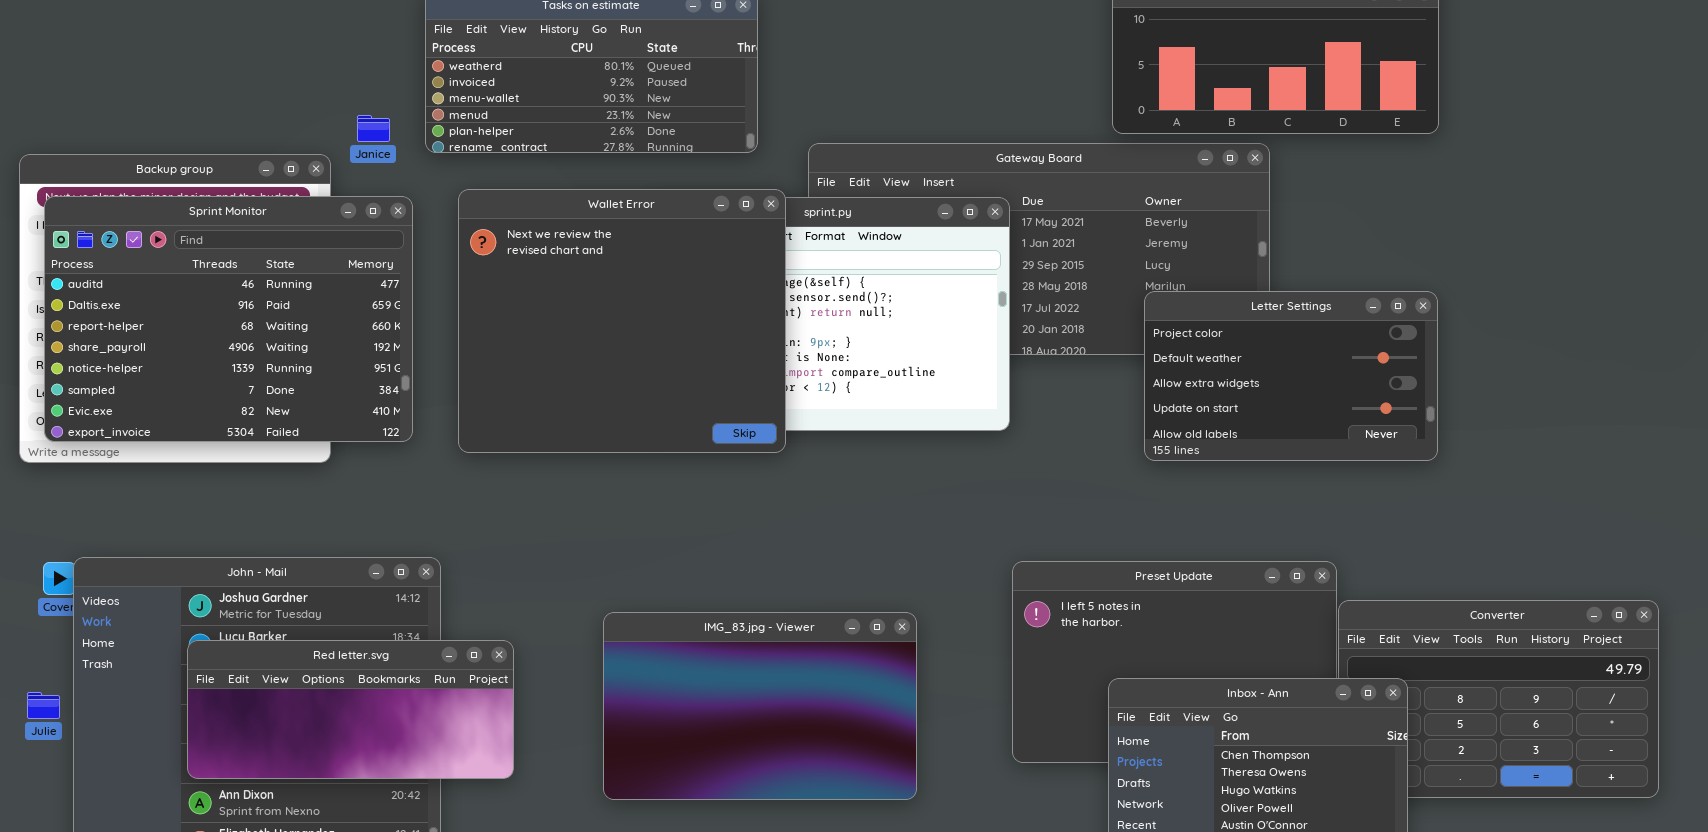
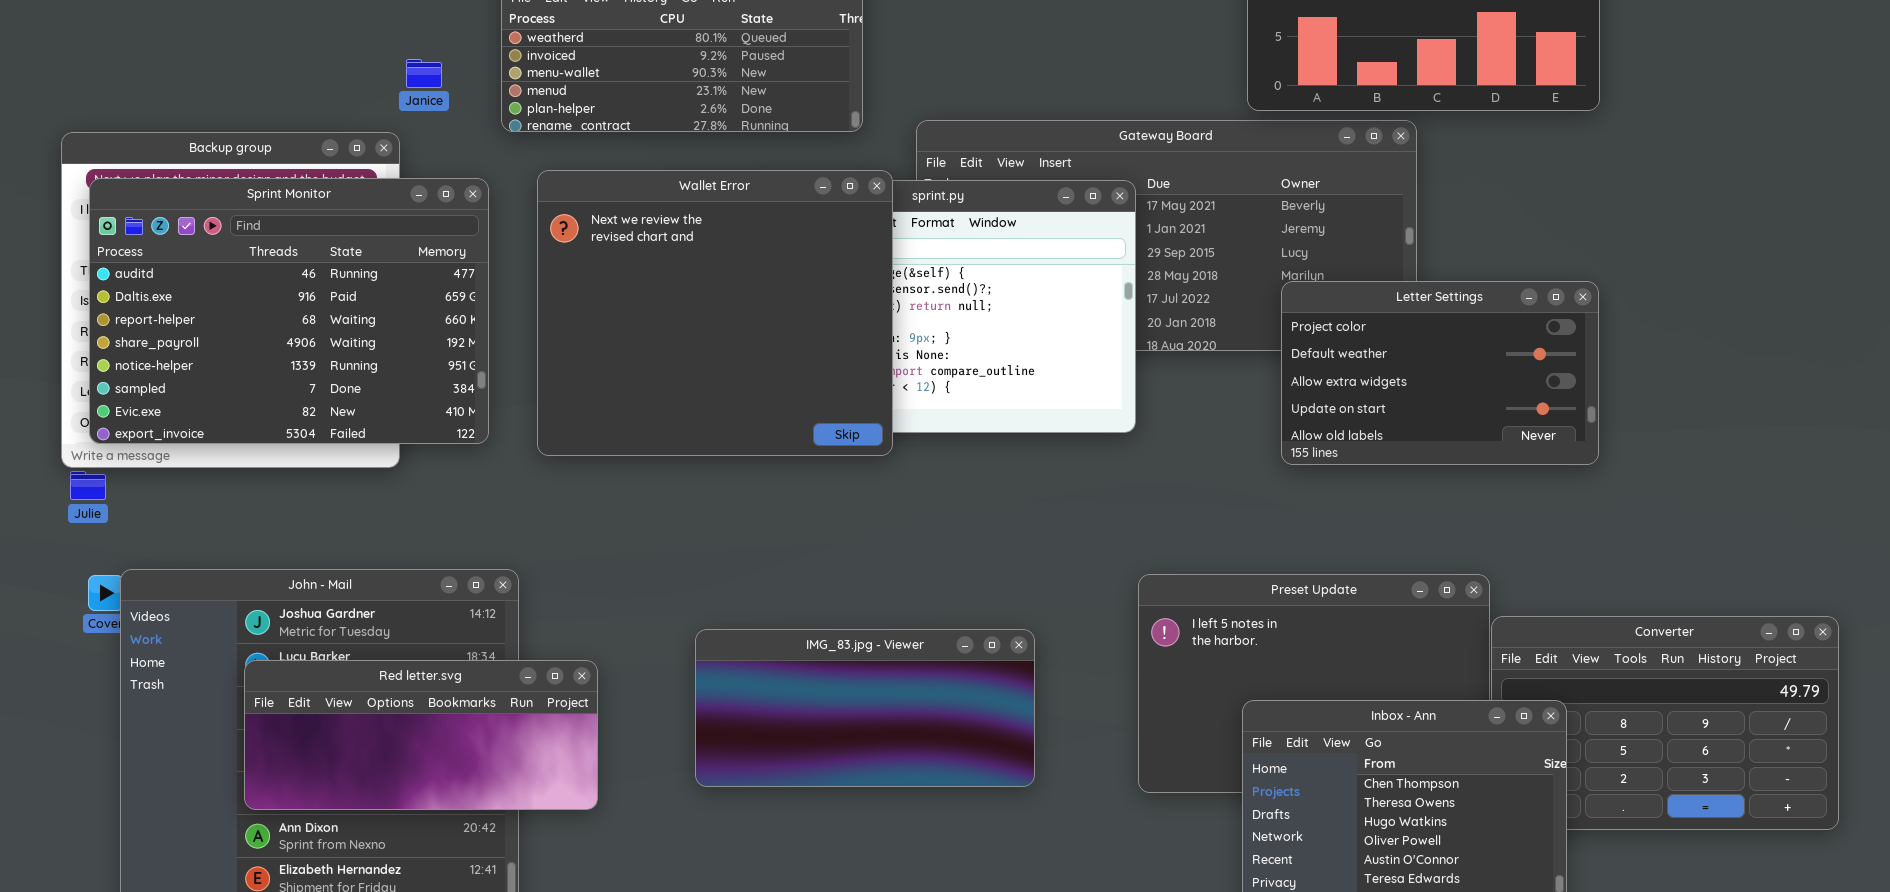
Janice: [357,115,390,142] -> [406,59,442,88], moved
IMG_83.jpg - Viewer: [603,612,917,800] -> [695,629,1035,787], resized
Julie: [27,692,60,719] -> [70,471,106,500], moved

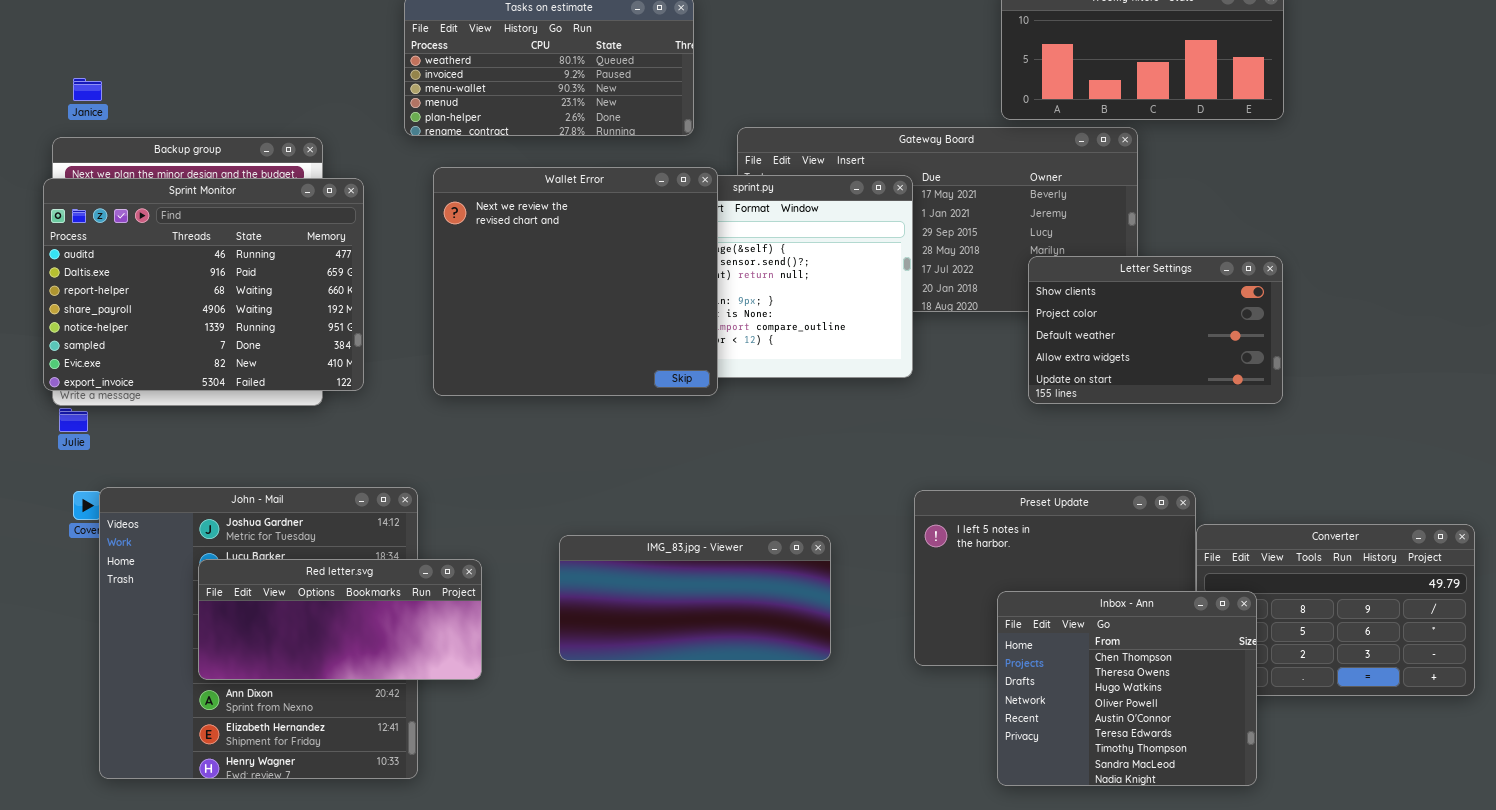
Janice: [406,59,442,88] -> [73,78,102,101], moved
Sprint Monitor: [89,178,489,444] -> [43,178,364,391], moved
Letter Settings: [1281,281,1599,465] -> [1028,256,1283,404], scrolled up 1 row

